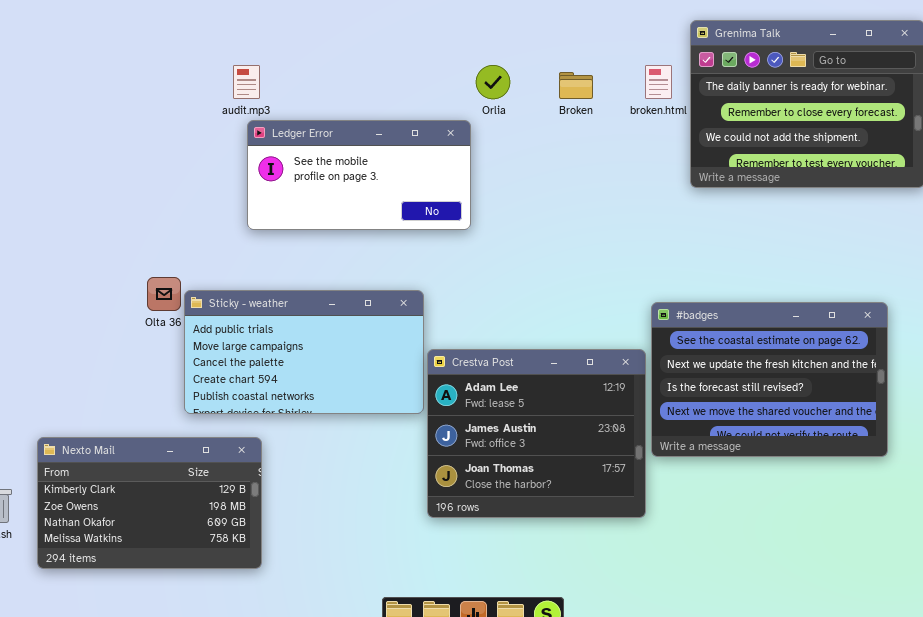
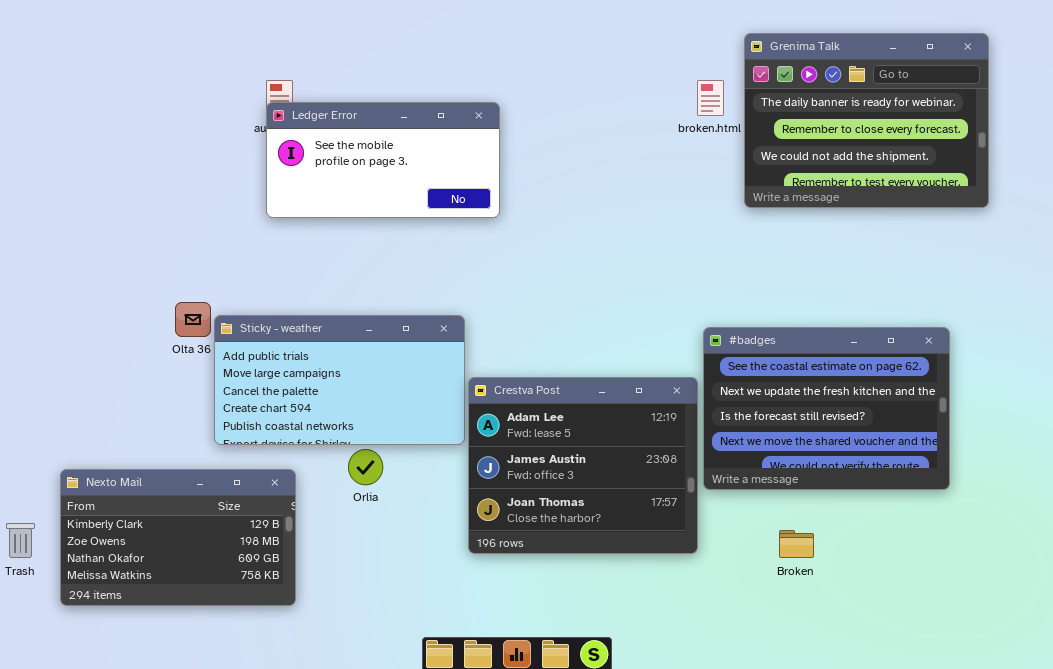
Orlia: [476,65,510,99] -> [348,449,383,485], moved
Broken: [559,72,593,99] -> [779,530,814,558], moved
Ledger Error: [247,120,471,230] -> [266,102,500,218], moved

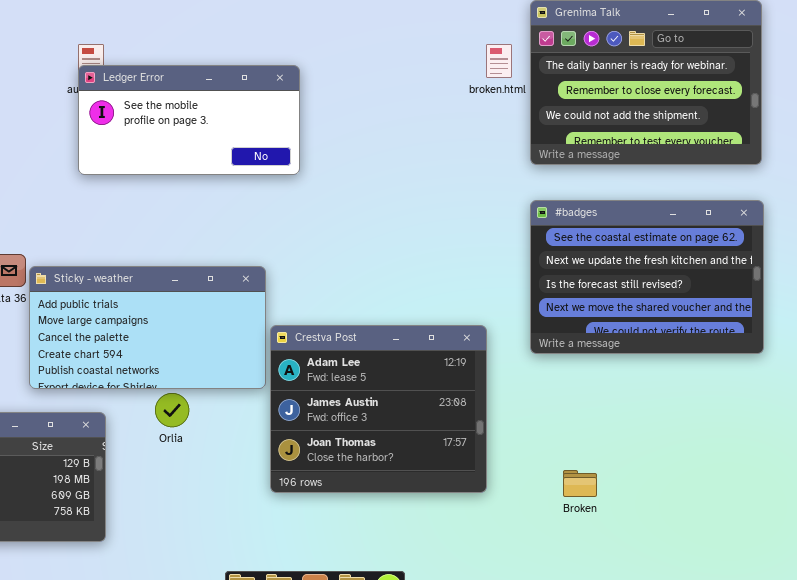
#badges: [703,327,950,490] -> [530,200,764,354], moved

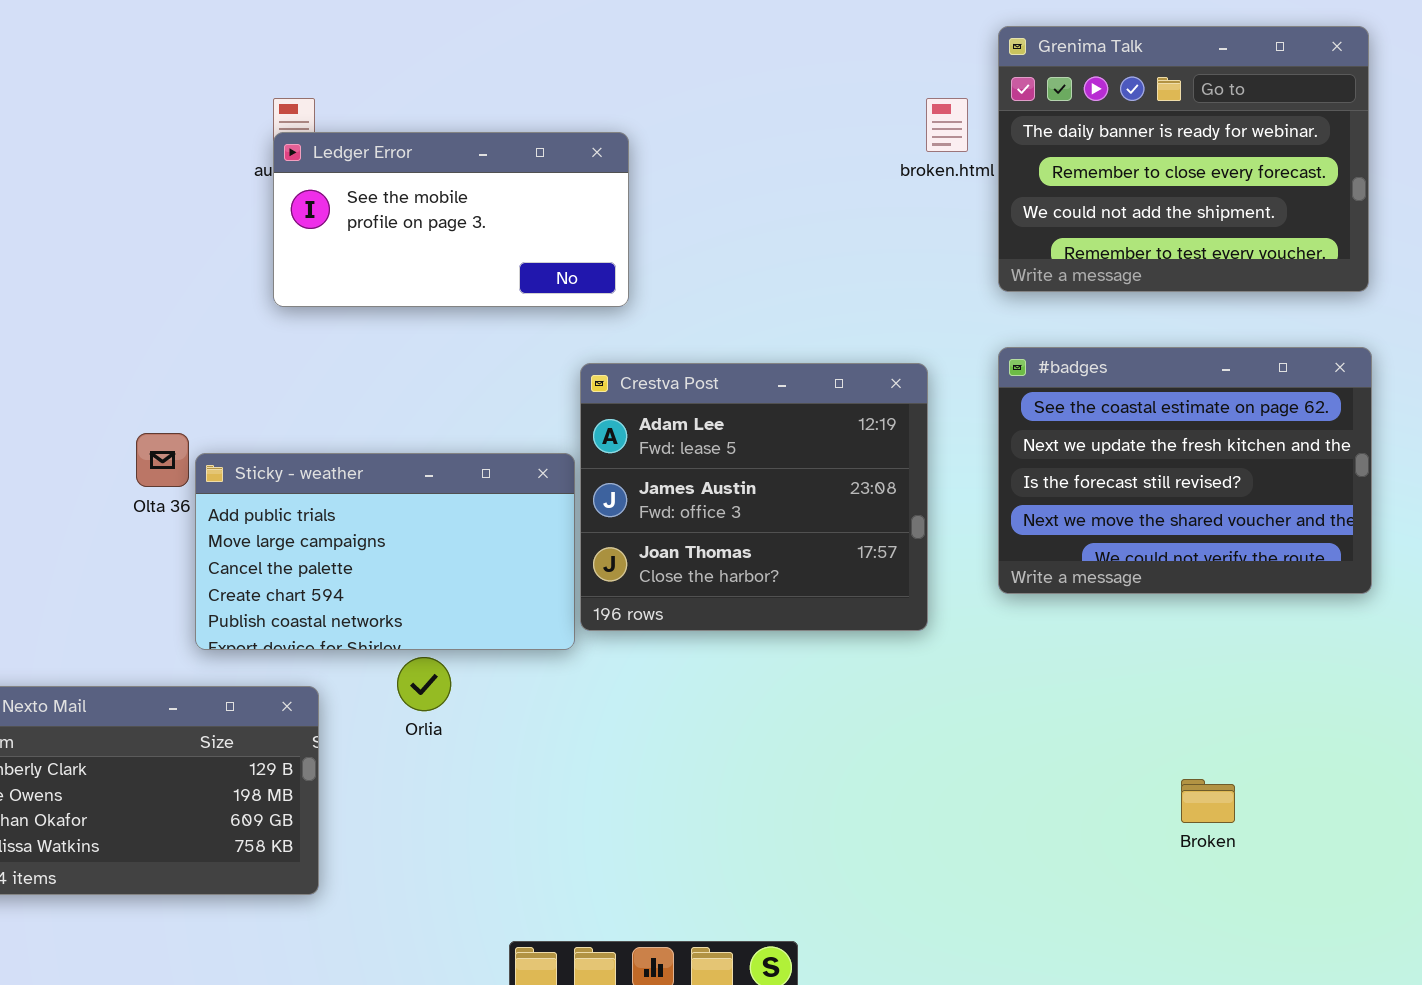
Crestva Post: [270,325,487,493] -> [580,363,928,631], moved
Broken: [563,470,597,497] -> [1181,779,1235,823], moved

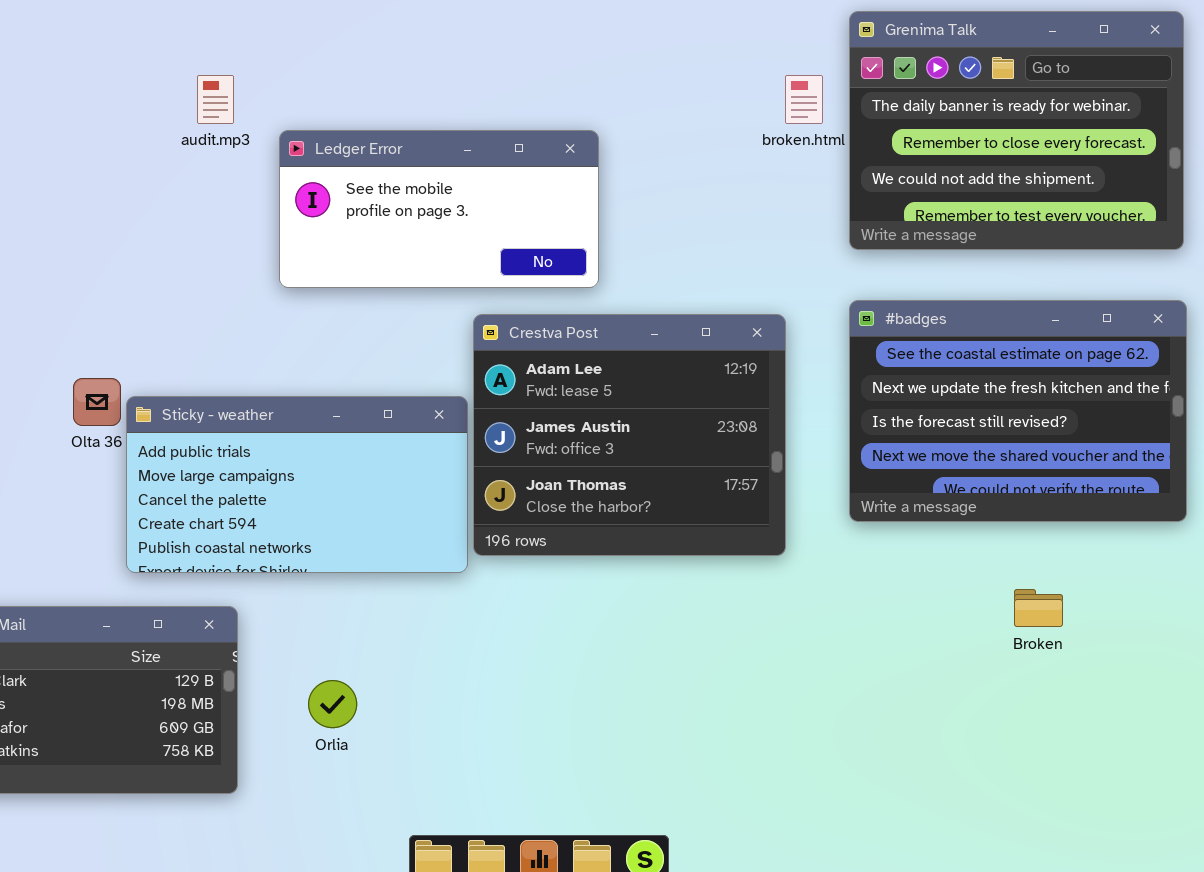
Ledger Error: [273,132,629,307] -> [279,130,599,288], moved
Orlia: [397,657,451,711] -> [308,680,357,728], moved
Broken: [1181,779,1235,823] -> [1014,589,1063,627], moved

